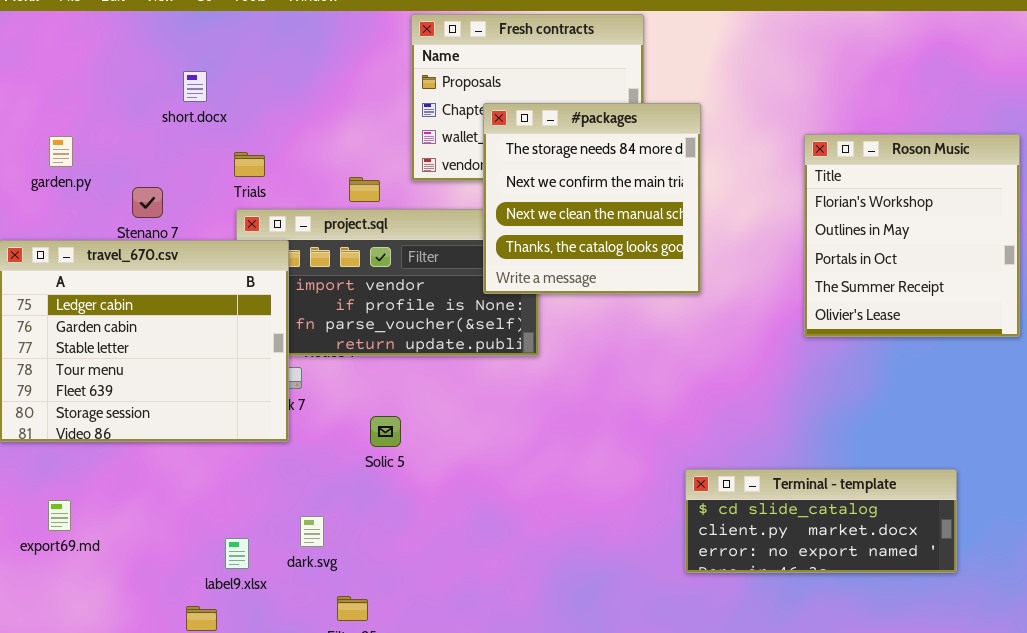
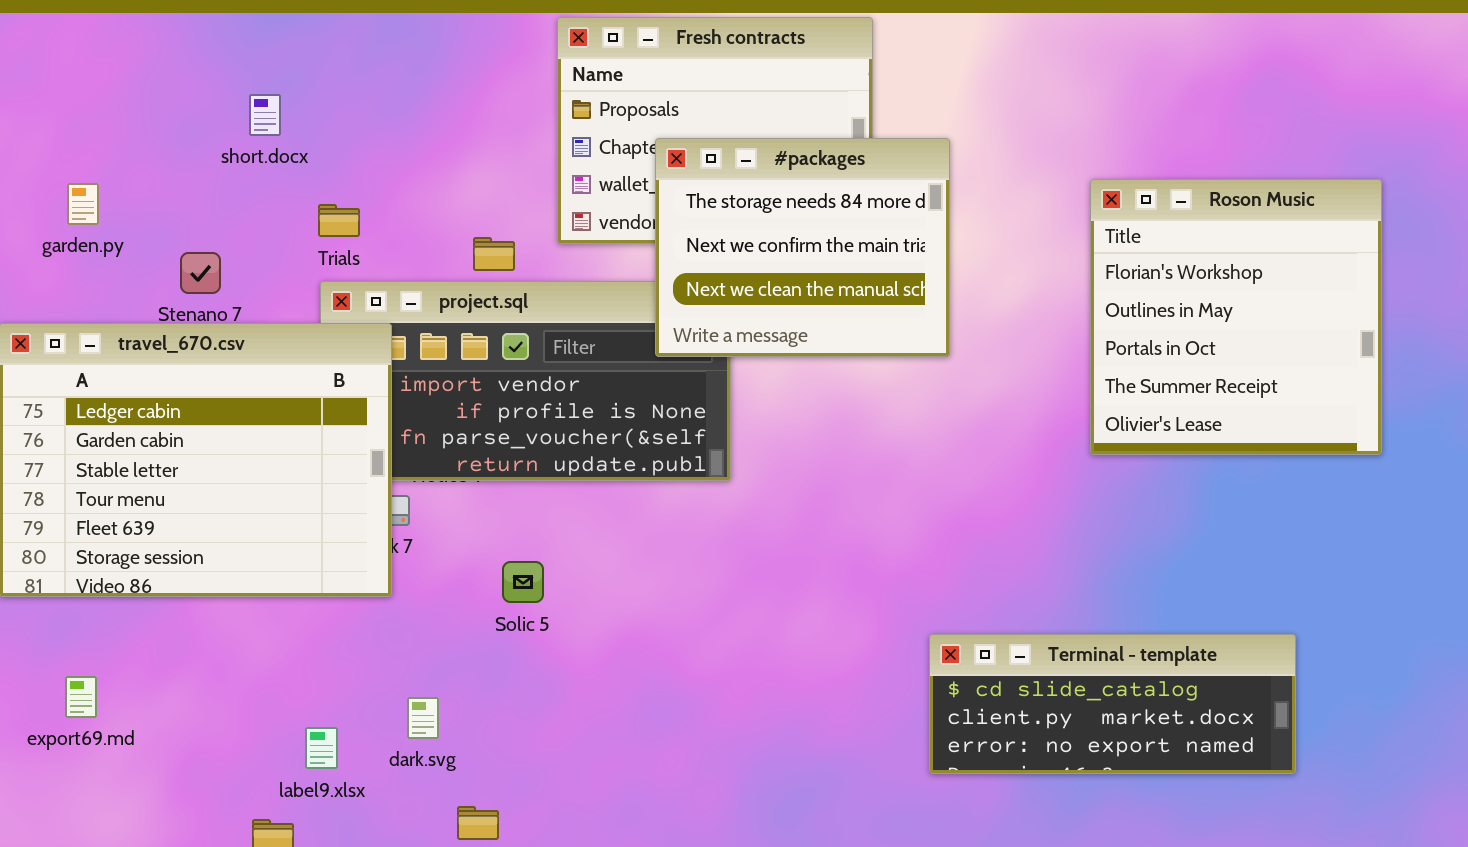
#packages: [483,103,701,294] -> [655,138,950,357], resized

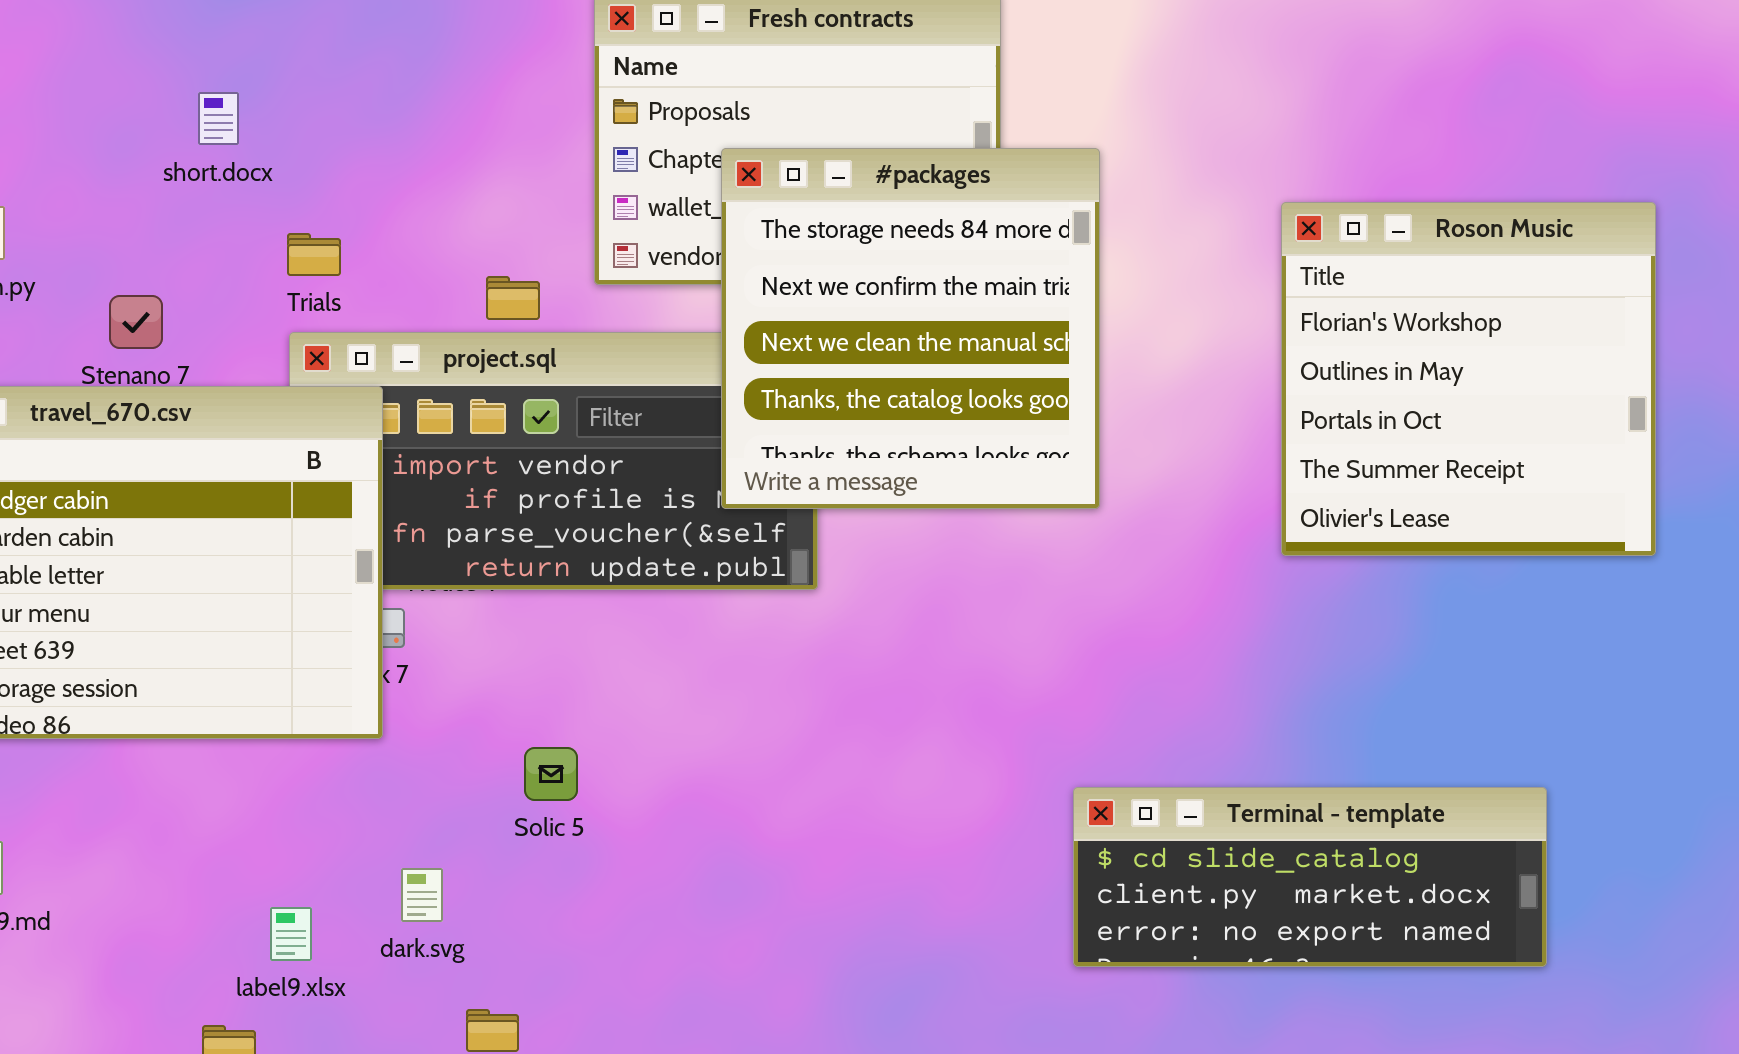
#packages: [655,138,950,357] -> [721,148,1100,509], resized
Solic 5: [502,561,544,603] -> [524,747,578,801], moved

